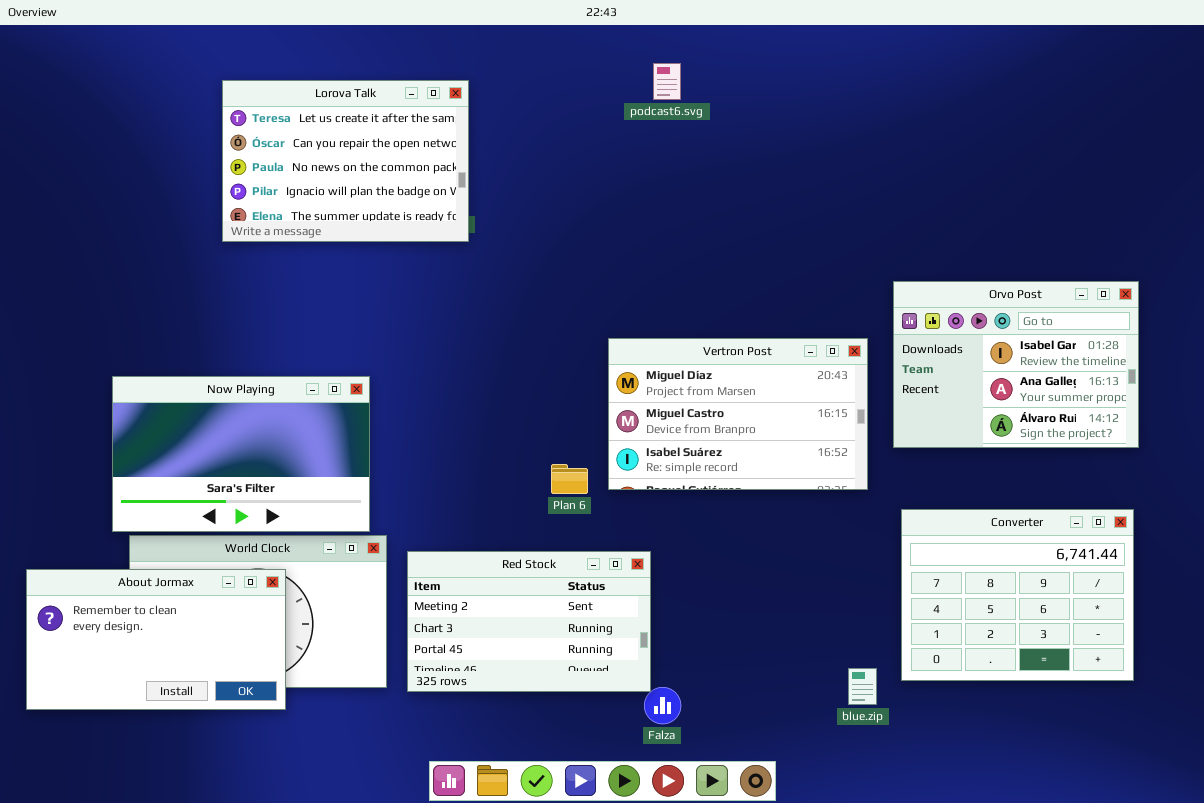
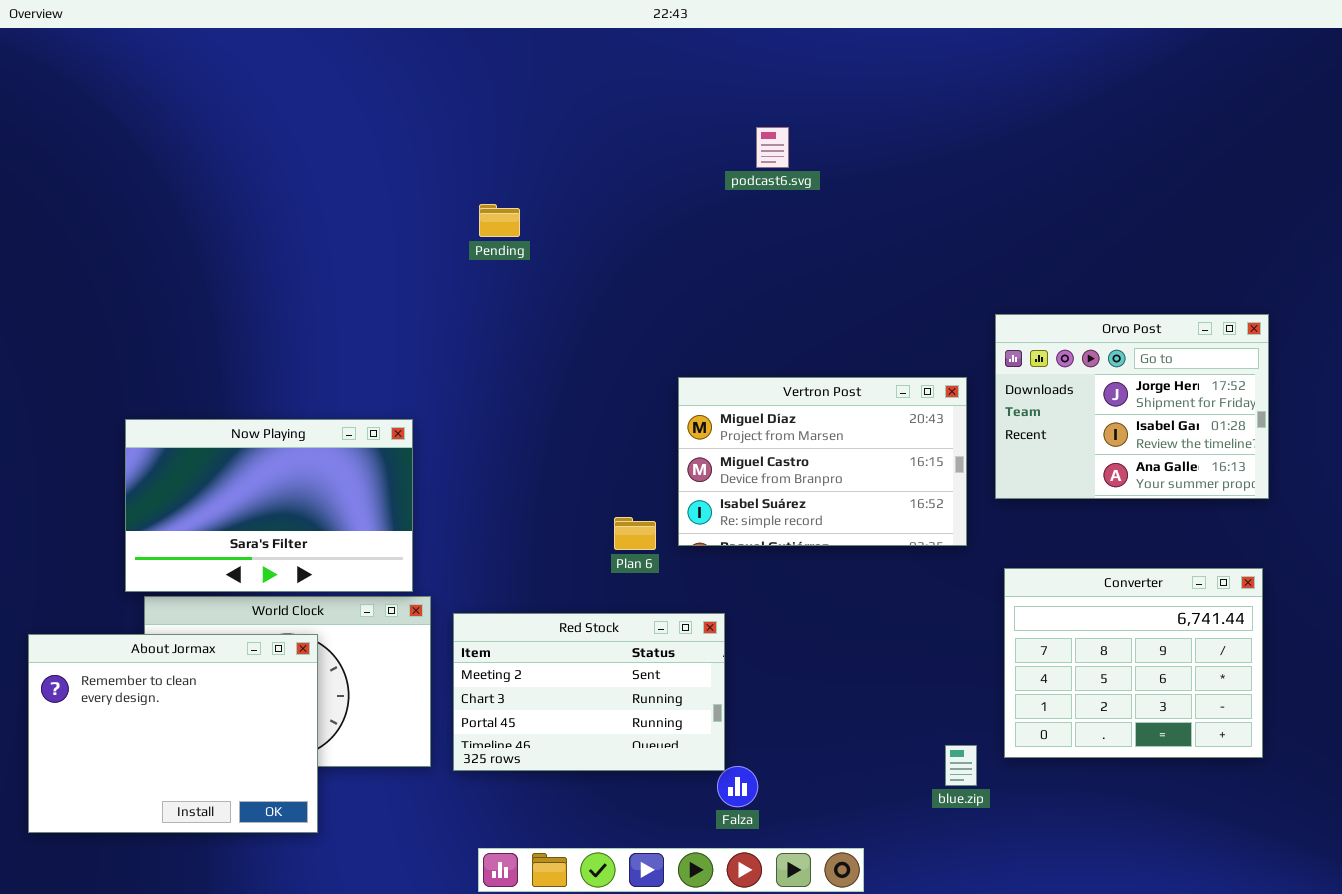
podcast6.svg: [653,63,681,100] -> [756,127,789,168], moved
Lorova Talk: [222,80,469,242] -> none, closed
Orvo Post: [893,281,1139,448] -> [995,314,1269,499], scrolled up 1 row
About Jormax: [26,569,286,710] -> [28,634,318,833], resized

